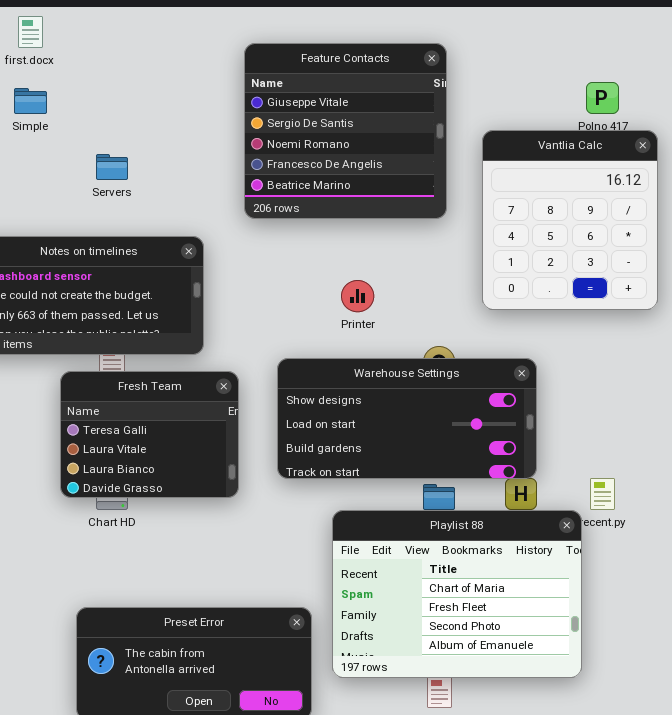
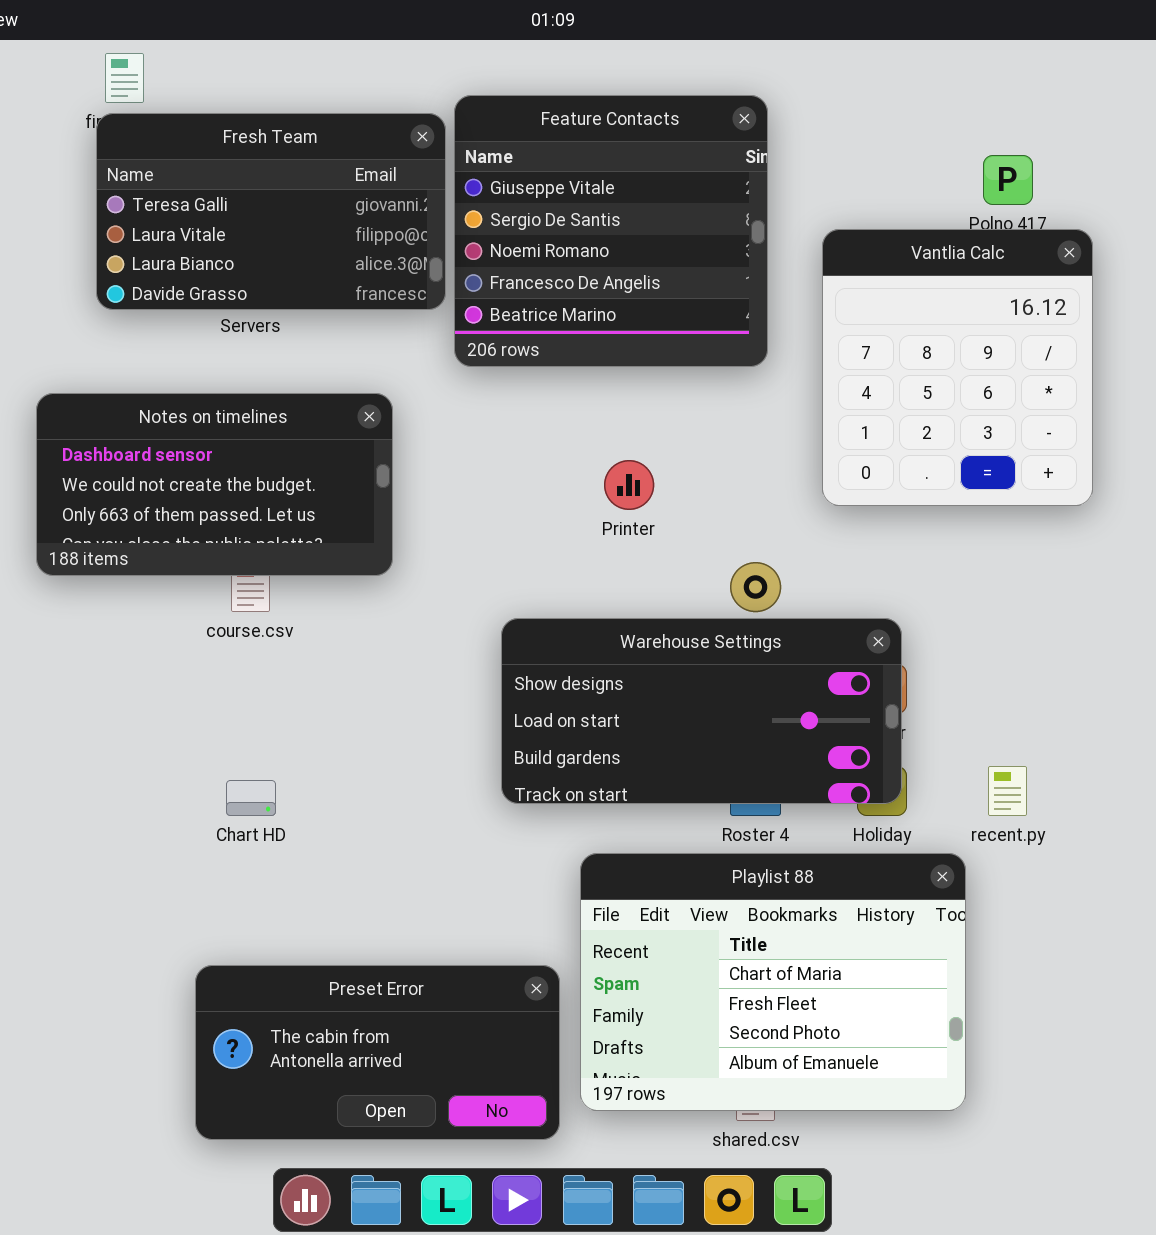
Warehouse Settings: [277,358,537,479] -> [501,618,902,804], moved
Fresh Team: [60,371,239,498] -> [96,113,446,310], moved, resized
Playlist 88: [332,510,582,678] -> [580,853,966,1111], moved

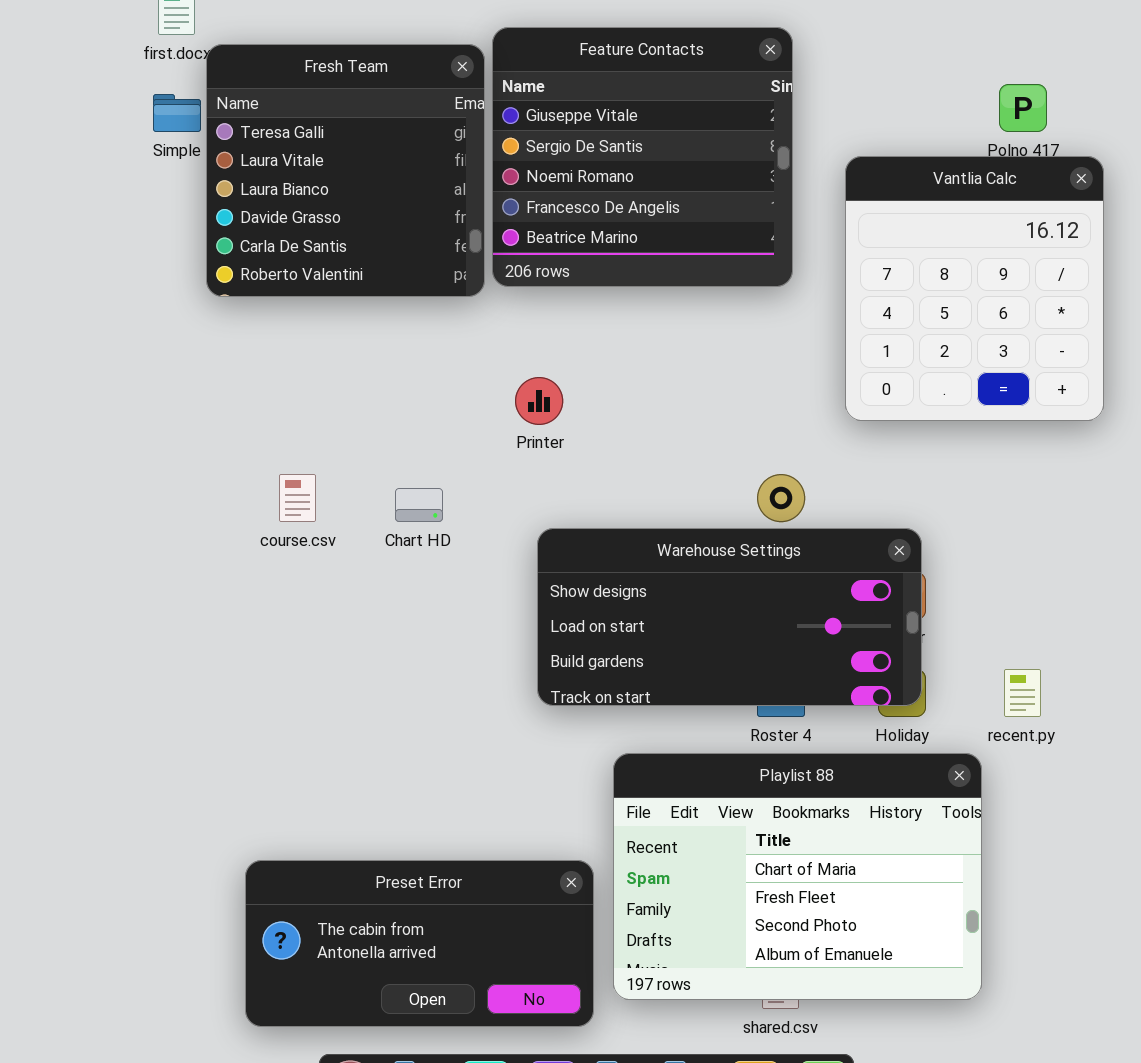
Fresh Team: [96,113,446,310] -> [206,44,485,297], resized
Notes on timelines: [36,393,393,576] -> none, closed
Printer: [604,460,654,510] -> [515,377,563,425], moved
Chart HD: [226,780,276,816] -> [395,488,443,522], moved

